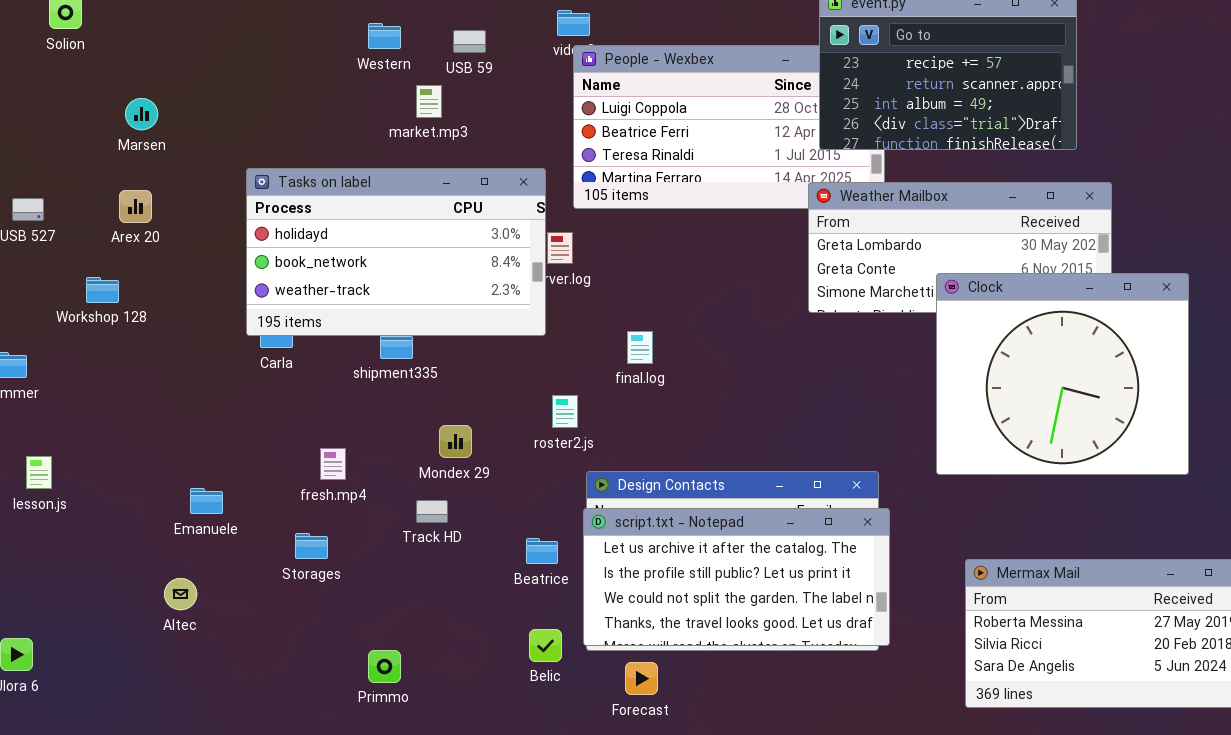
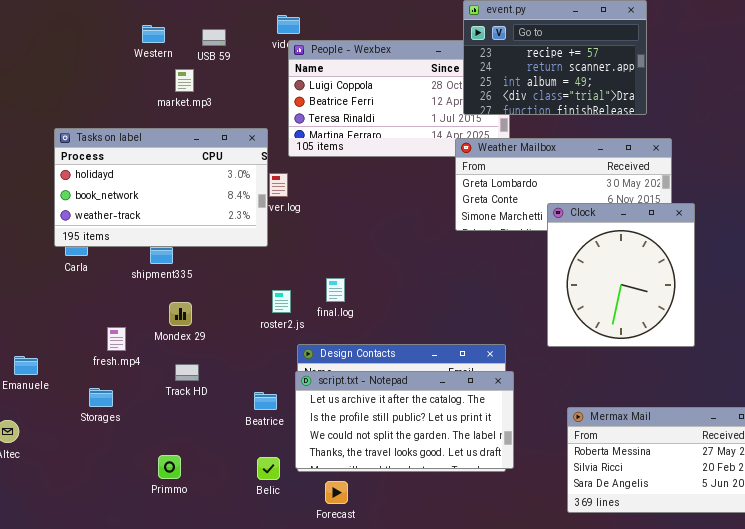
Clock: [936,273,1189,475] -> [547,203,695,347], resized
final.log: [627,331,653,364] -> [326,278,345,302], moved
Mondex 29: [439,425,472,458] -> [169,302,192,326], moved
Primmo: [368,650,401,683] -> [158,455,181,479], moved

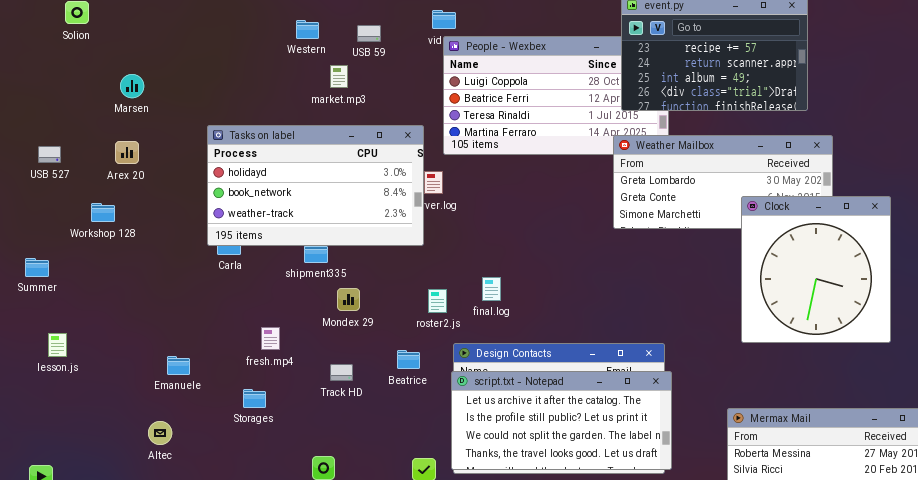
Clock: [547,203,695,347] -> [741,196,891,343], moved
Mondex 29: [169,302,192,326] -> [337,288,360,311], moved
Beatrice: [254,392,277,410] -> [397,350,420,369], moved

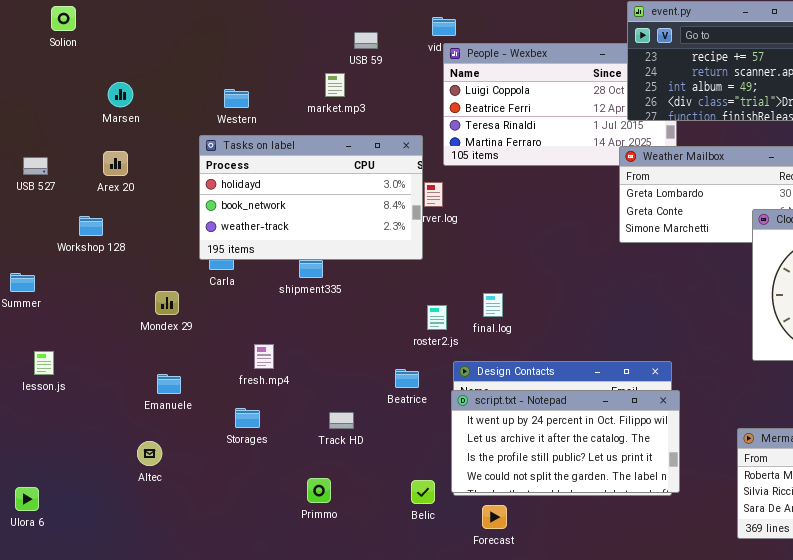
Western: [296,20,319,39] -> [224,89,249,108], moved
Mondex 29: [337,288,360,311] -> [155,291,179,315], moved
Track HD: [330,364,353,381] -> [329,412,354,429], moved
script.txt - Notepad: [451,371,672,470] -> [451,390,680,493], scrolled up 1 row

